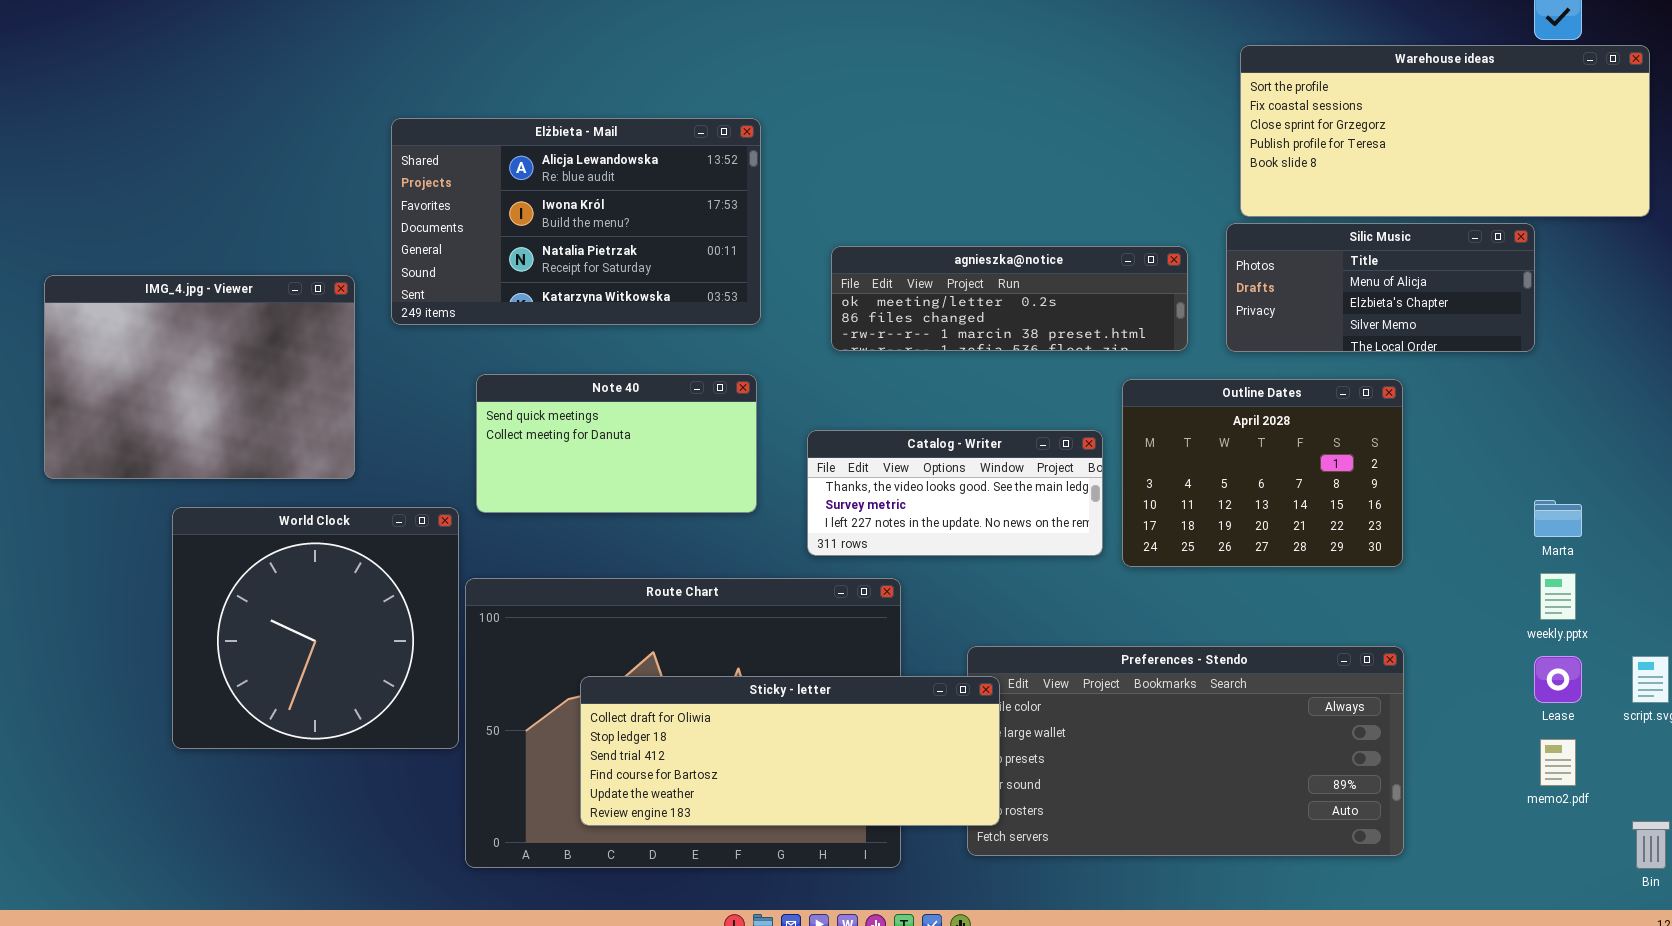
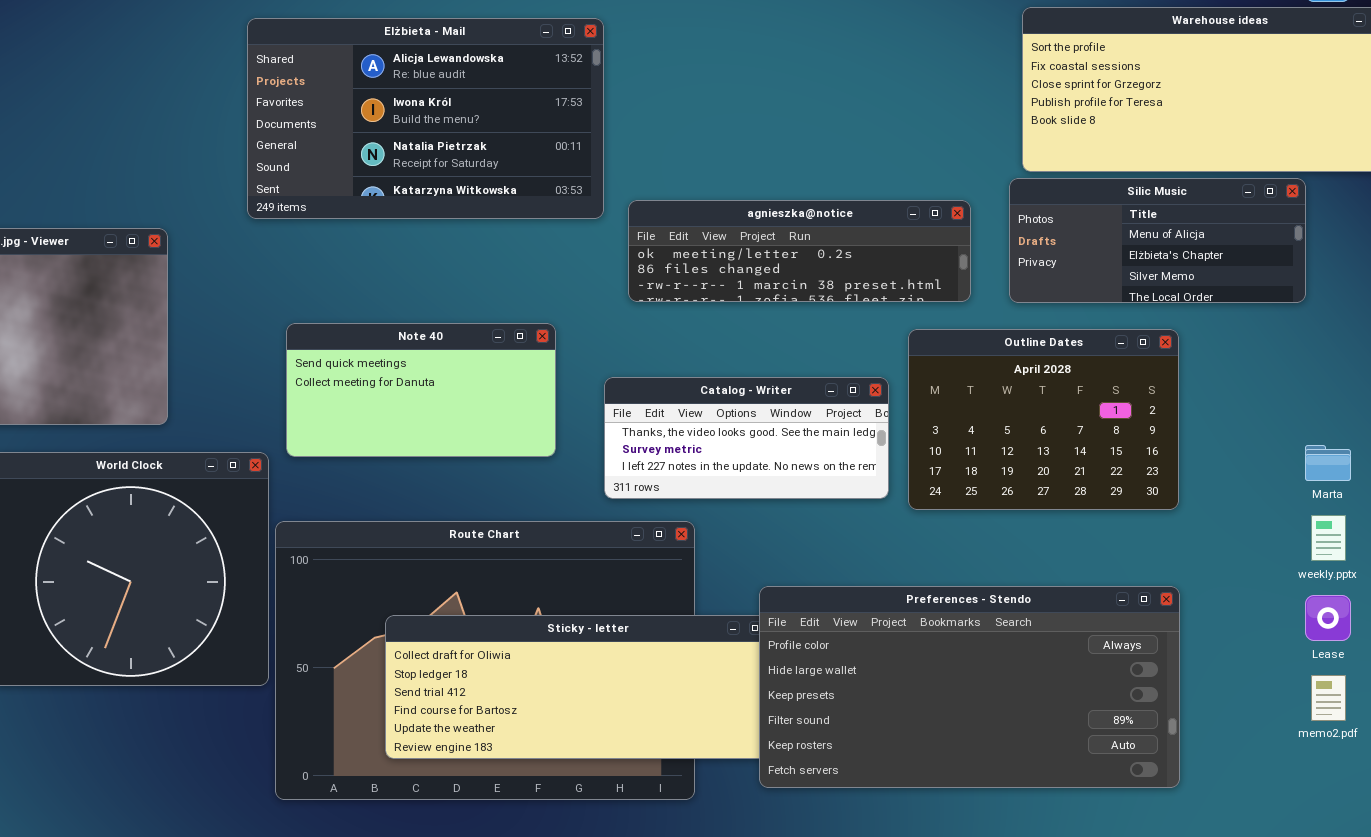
Elżbieta - Mail: [391,118,761,325] -> [247,18,604,219], moved
Preferences - Stendo: [967,646,1404,856] -> [759,586,1180,788], raised

